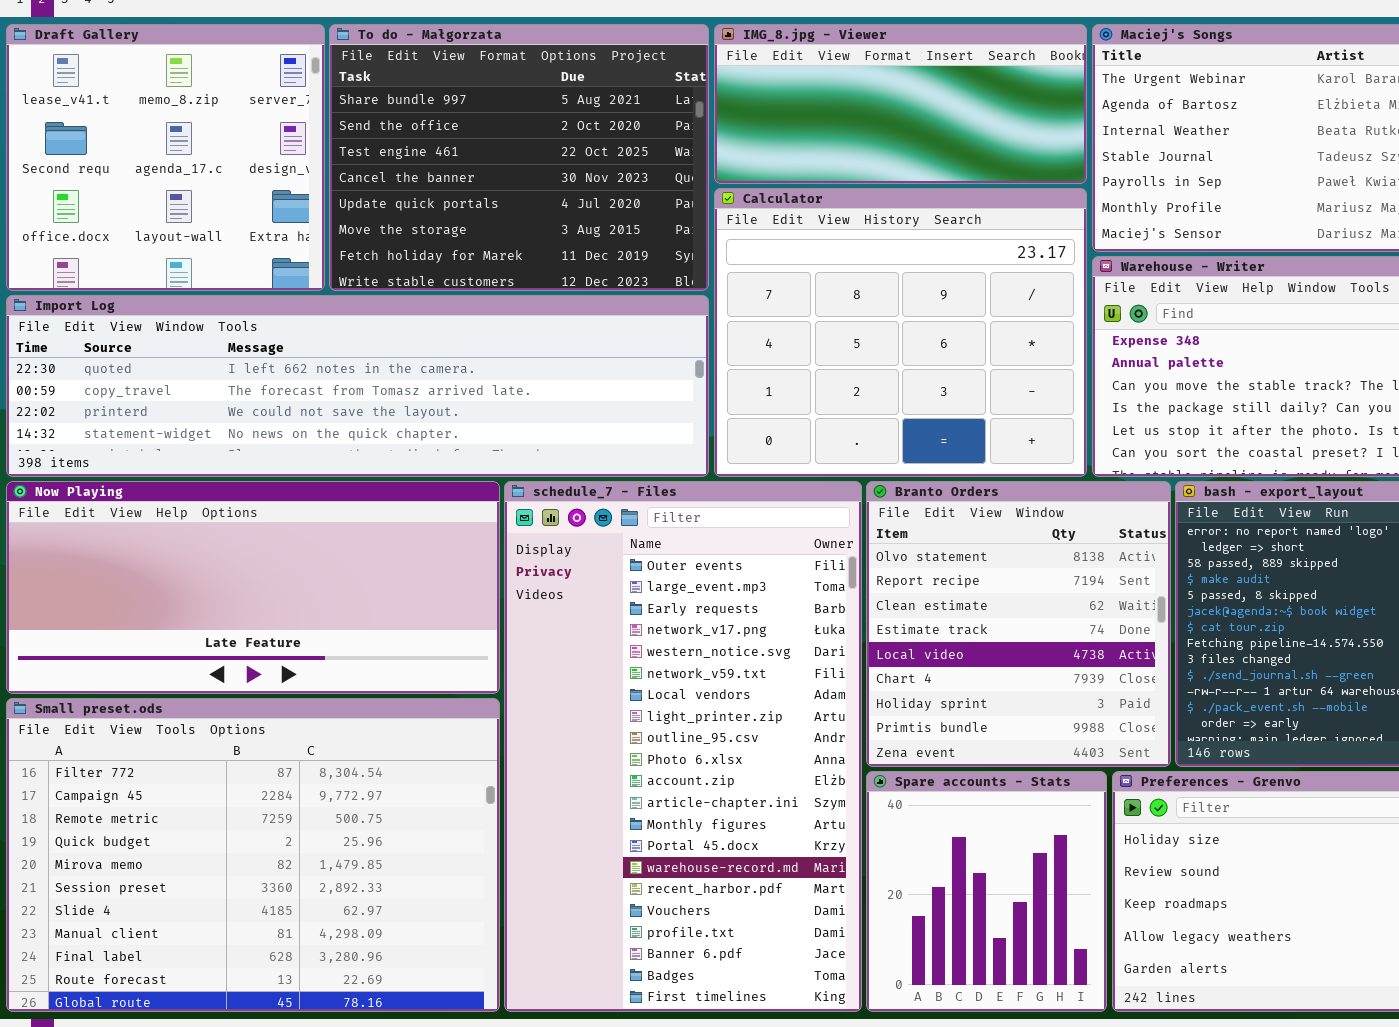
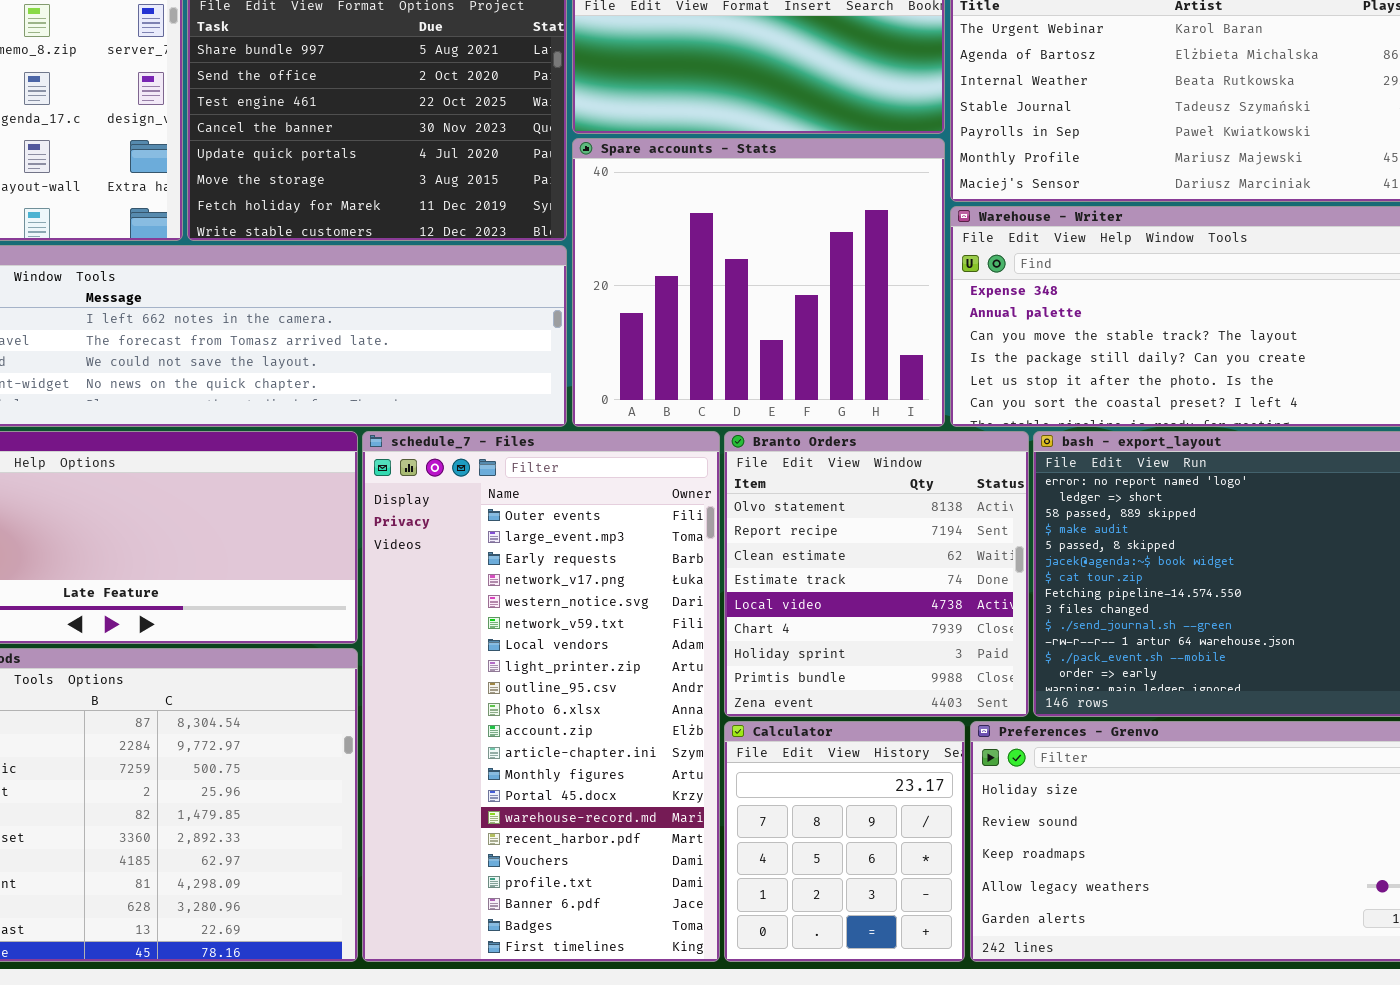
Calculator: [714,188,1087,477] -> [724,721,965,962], moved, resized
Spare accounts - Stats: [866,771,1107,1012] -> [572,138,945,427], moved, resized

